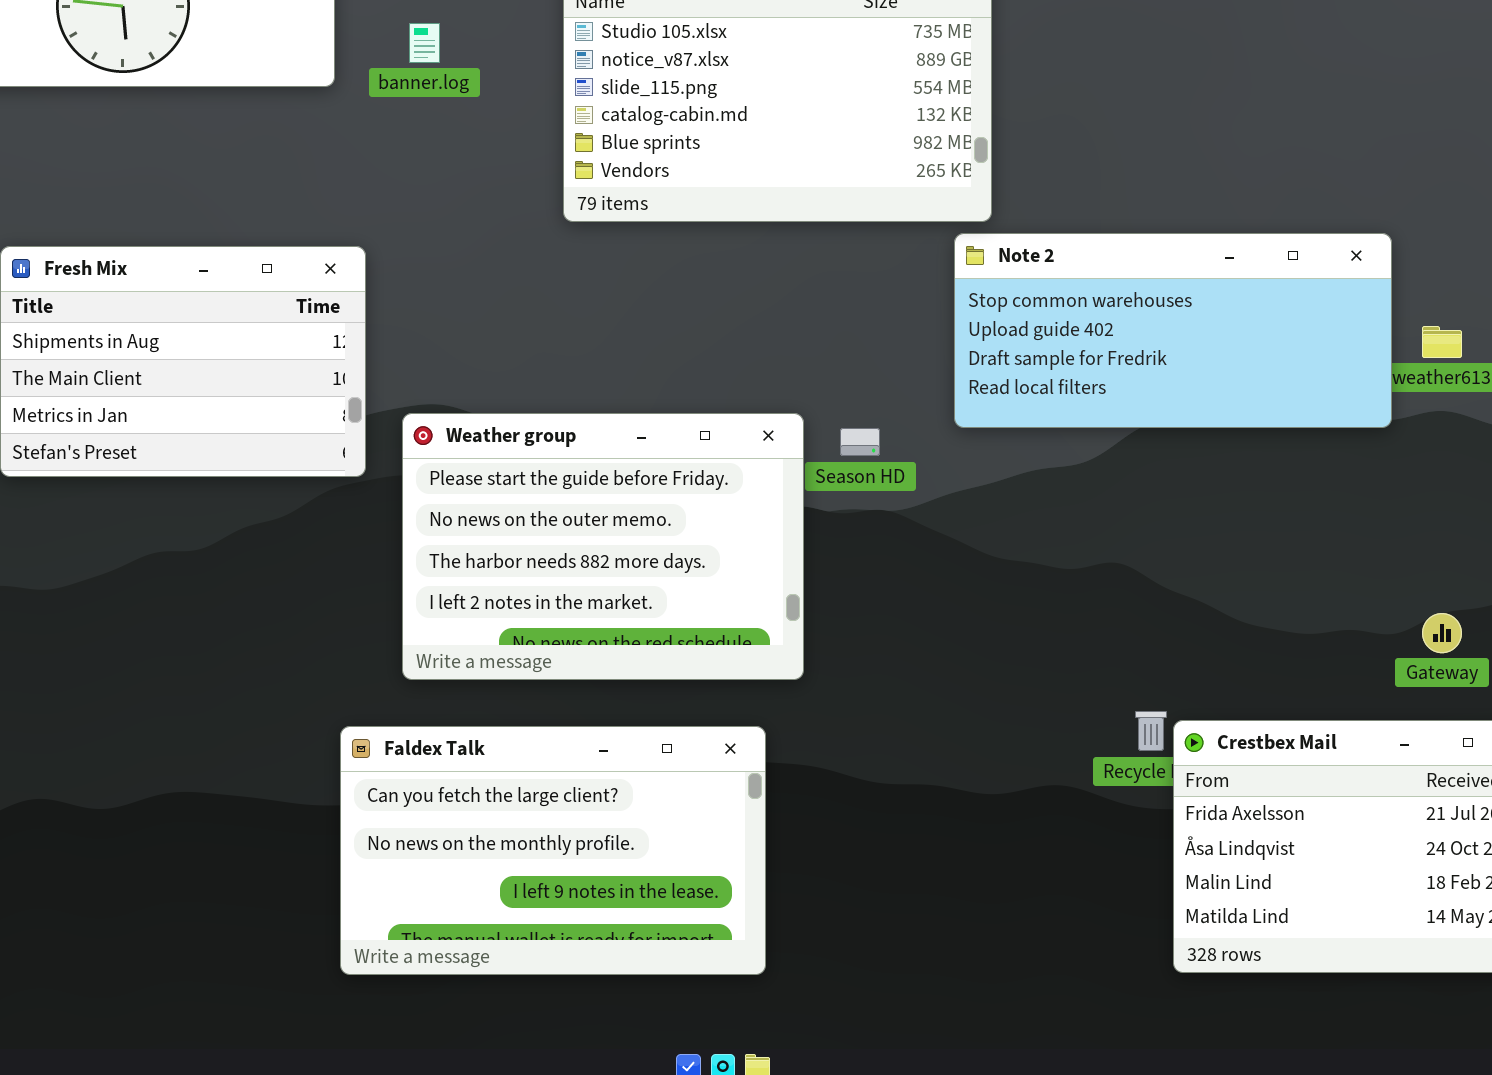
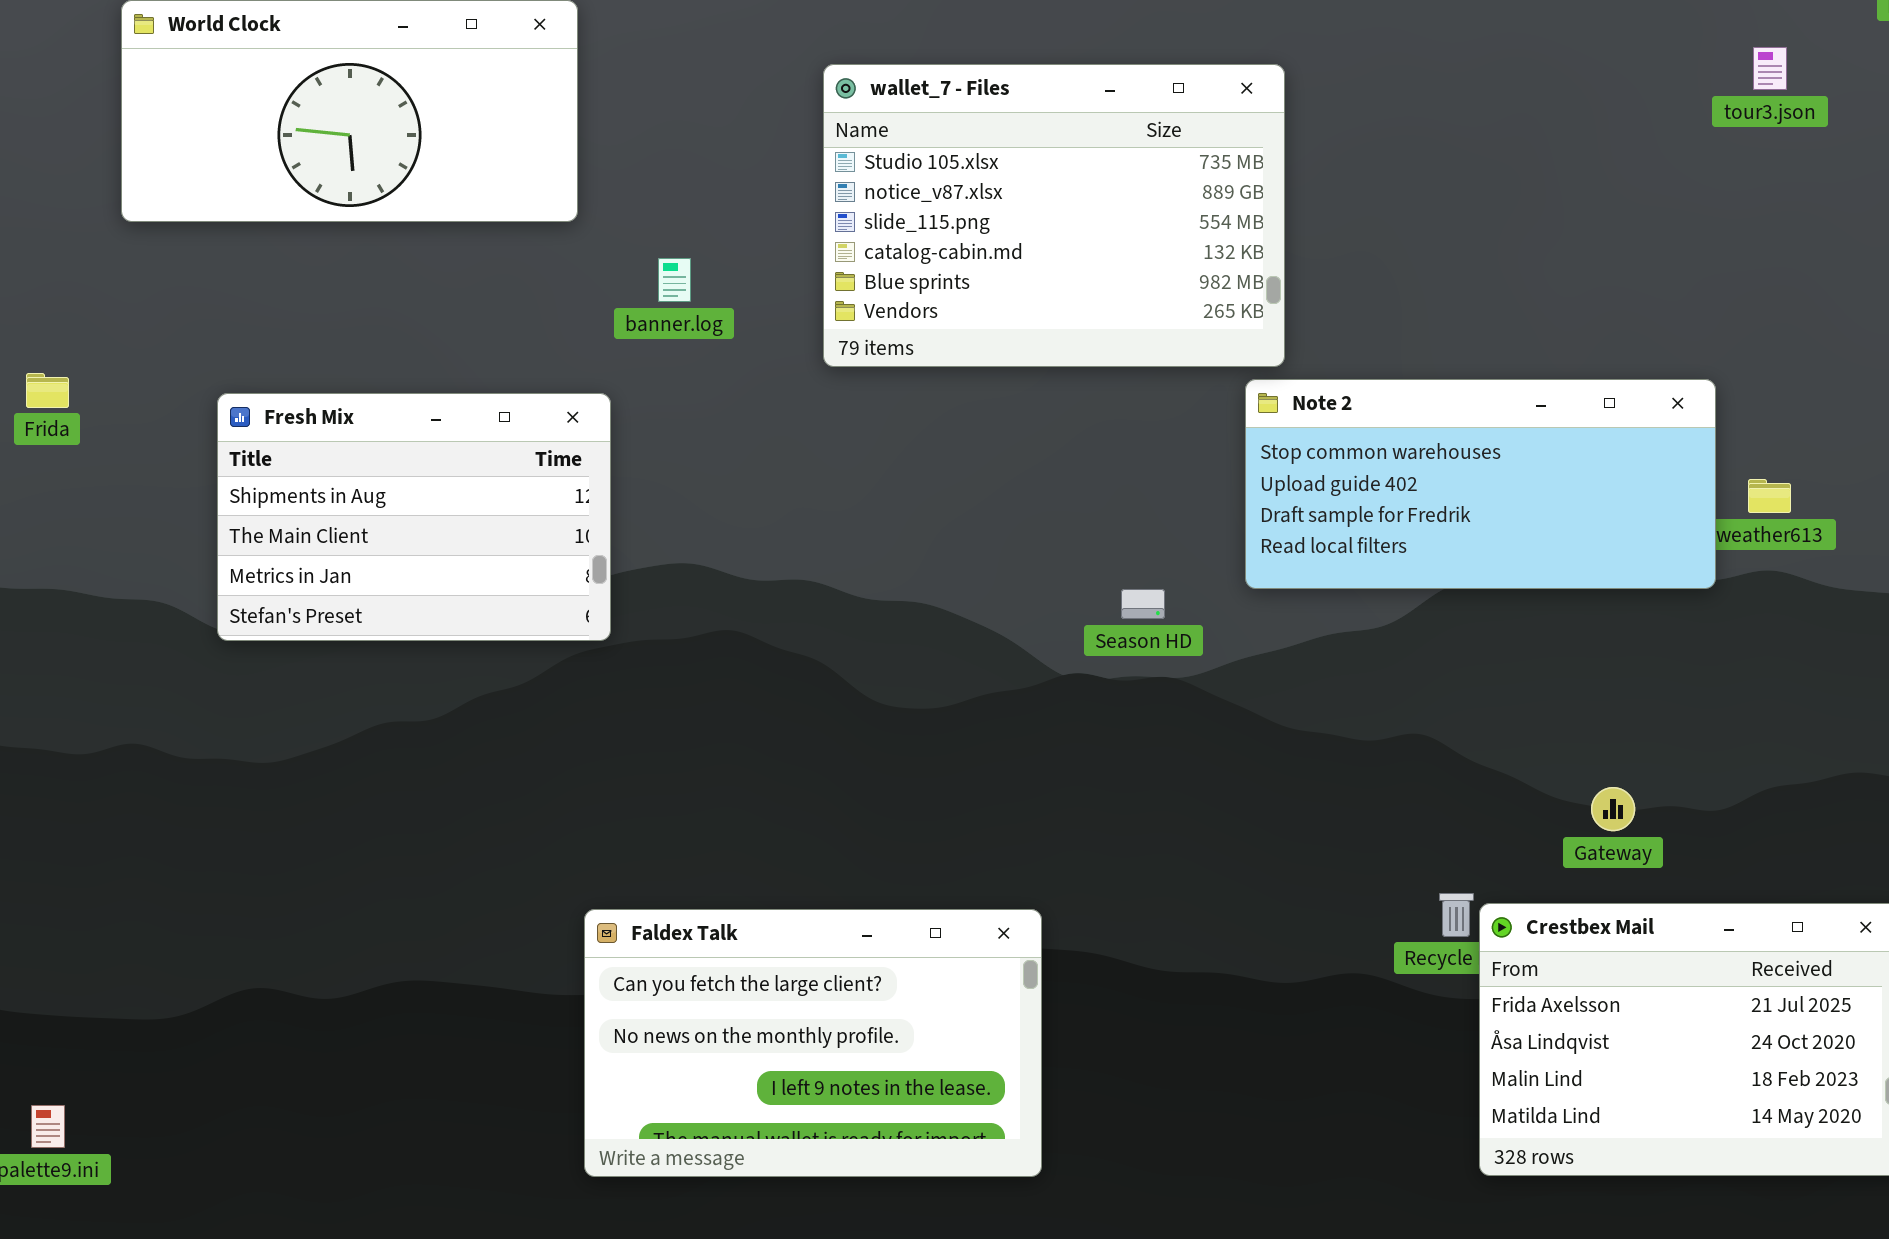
banner.log: [409,23,440,63] -> [658,258,691,302], moved
Weather group: [402,413,804,680] -> none, closed
Gateway: [1422,613,1462,653] -> [1591,787,1635,831], moved

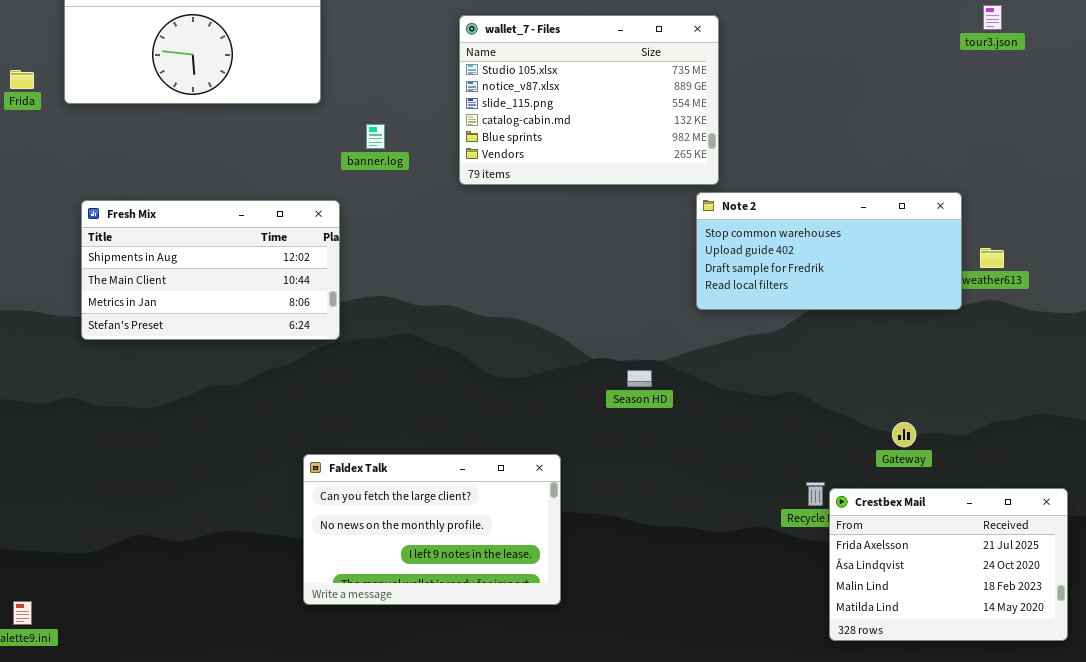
Frida: [26,373,69,408] -> [10,70,34,89], moved
Fresh Mix: [217,393,611,641] -> [81,200,340,340], resized
Season HD: [1121,589,1165,619] -> [627,370,652,387], moved
Faldex Talk: [584,909,1042,1177] -> [303,454,561,605], moved

